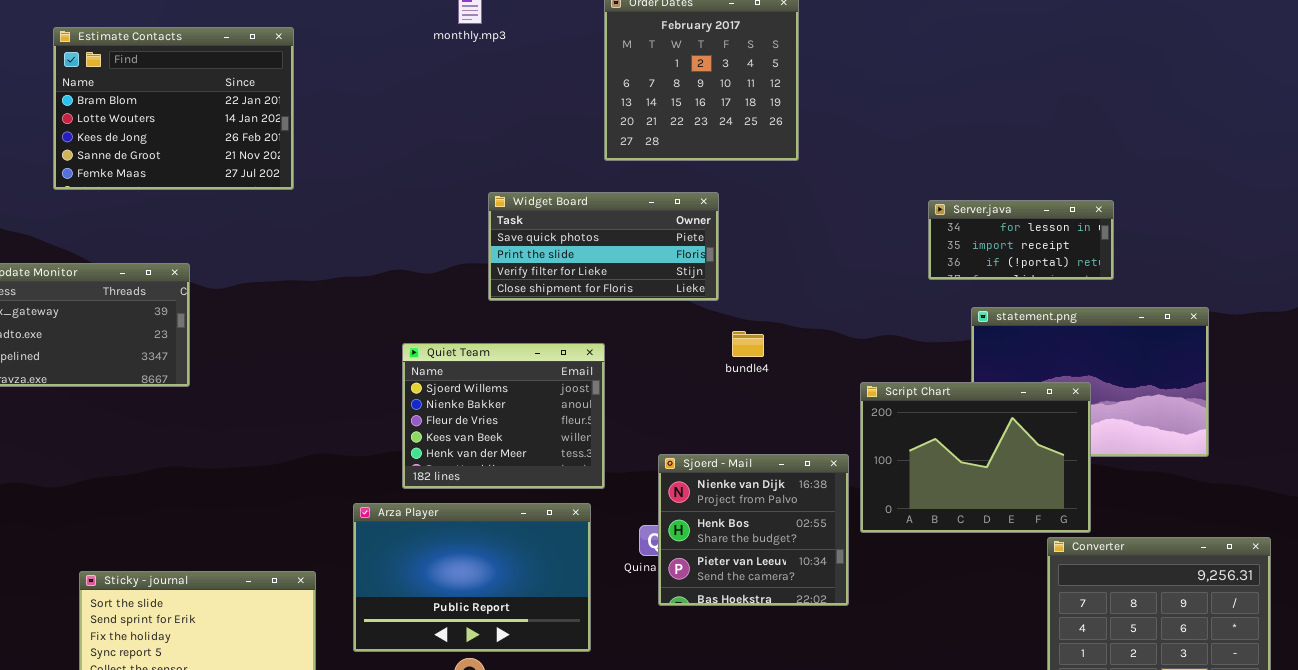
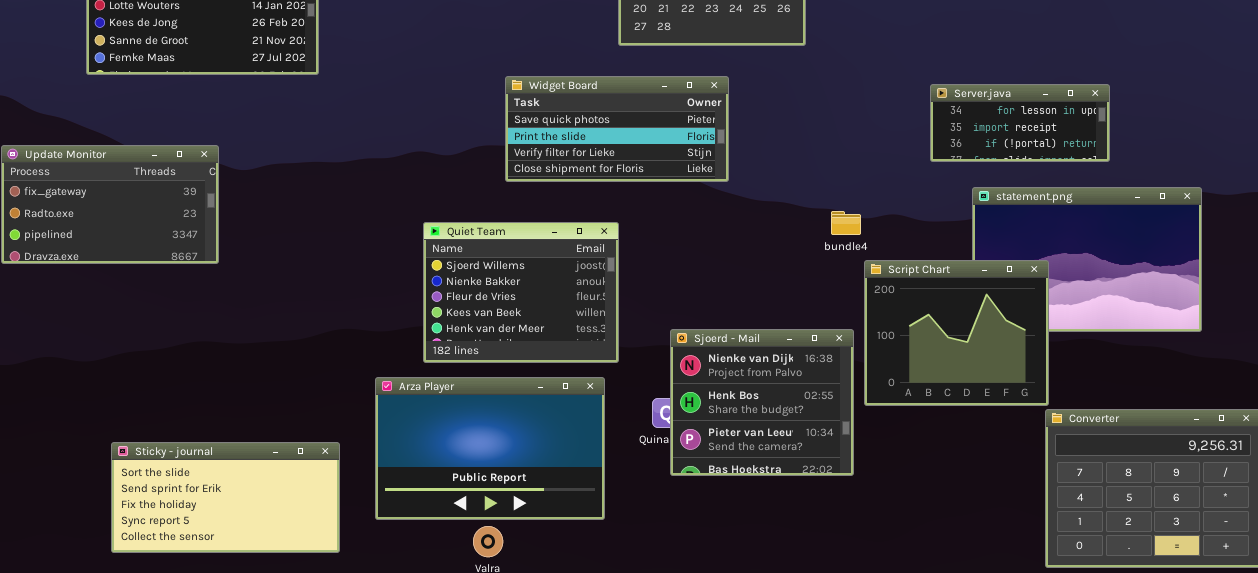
bundle4: [732,331,764,357] -> [831,211,861,235], moved
Script Chart: [860,382,1091,533] -> [864,260,1049,406], resized

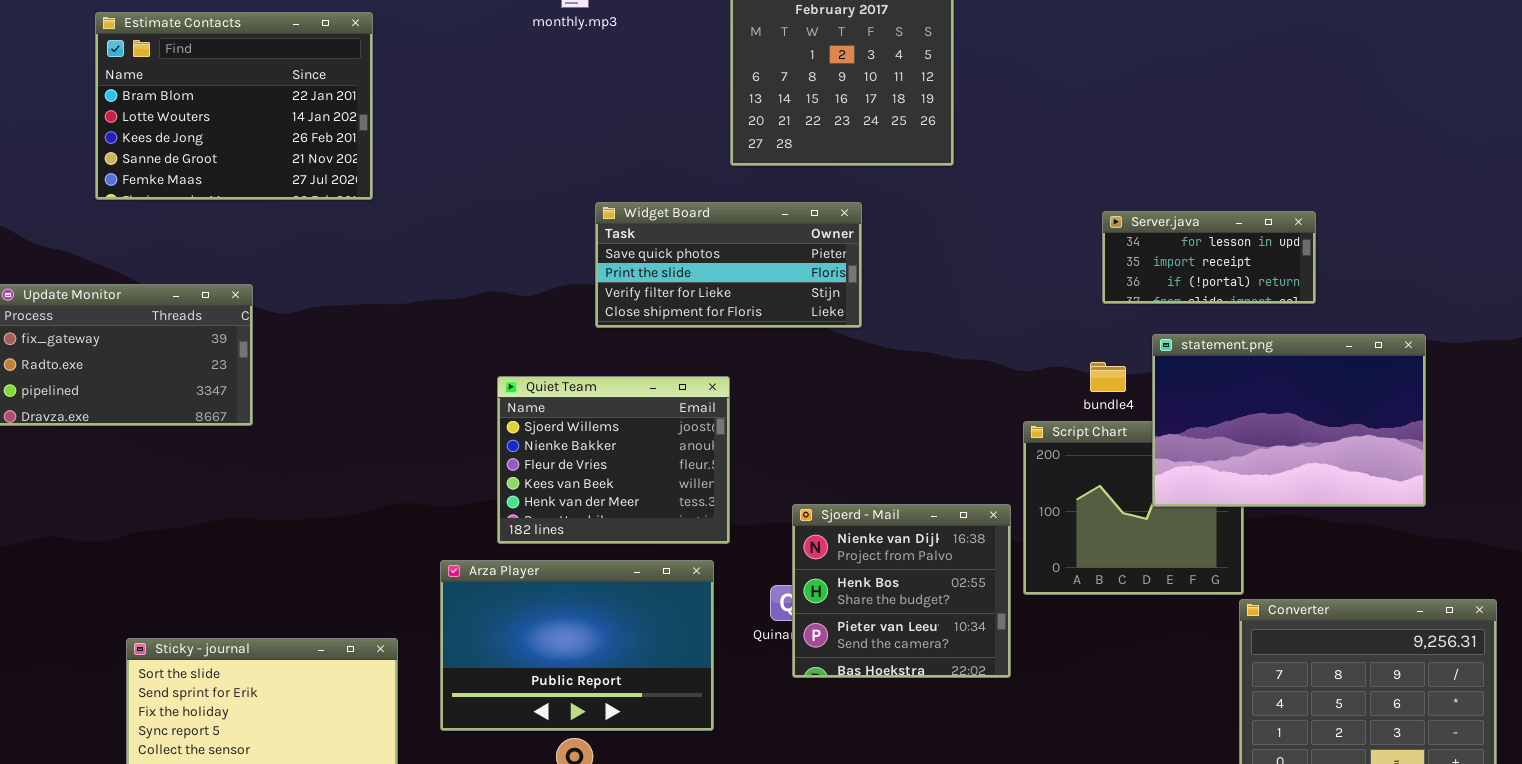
statement.png: [972,187,1202,332] -> [1152,334,1426,507], raised
bundle4: [831,211,861,235] -> [1090,362,1126,392], moved

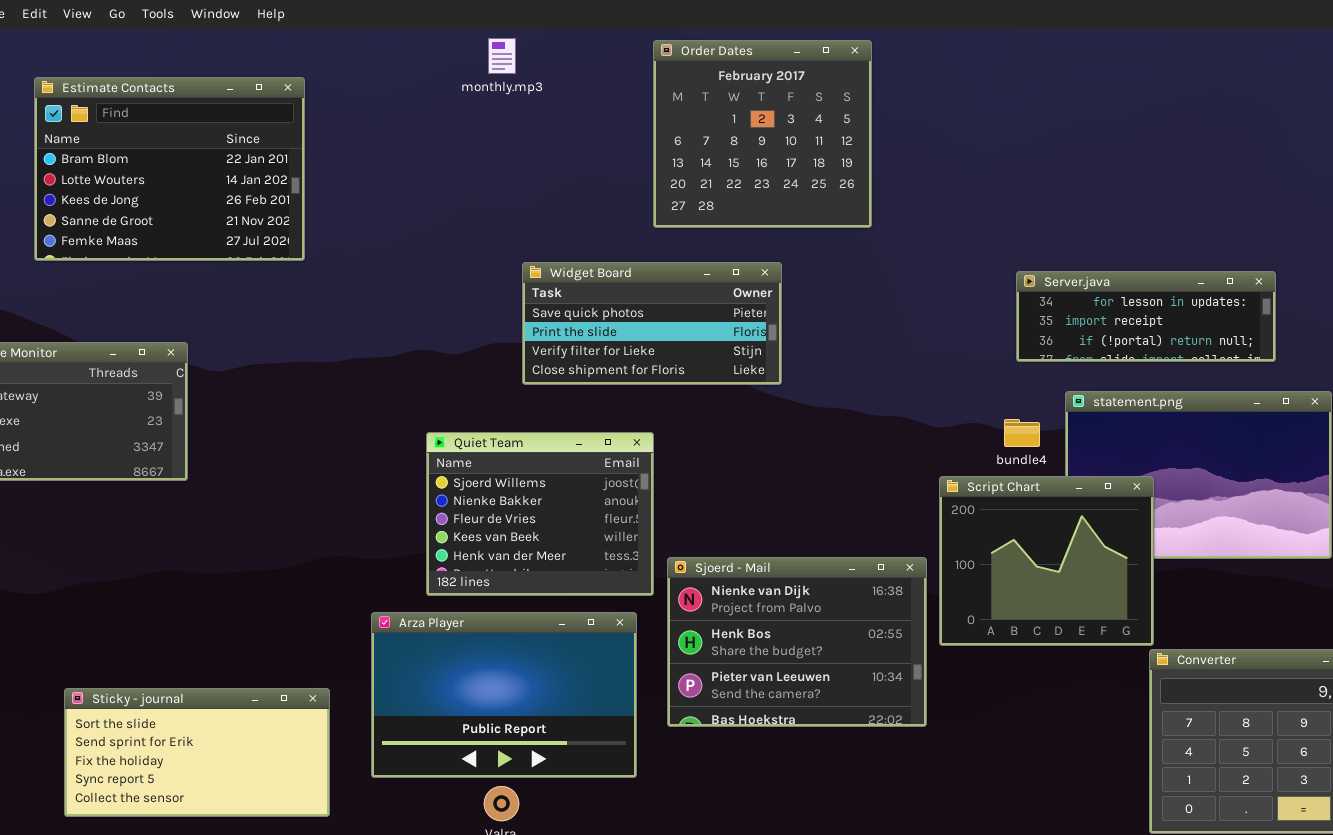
Server.java: [1102,211,1316,304] -> [1016,271,1276,362], resized
Script Chart: [1023,421,1244,595] -> [939,476,1154,646], raised
Sjoerd - Mail: [792,504,1011,678] -> [667,557,927,727], resized

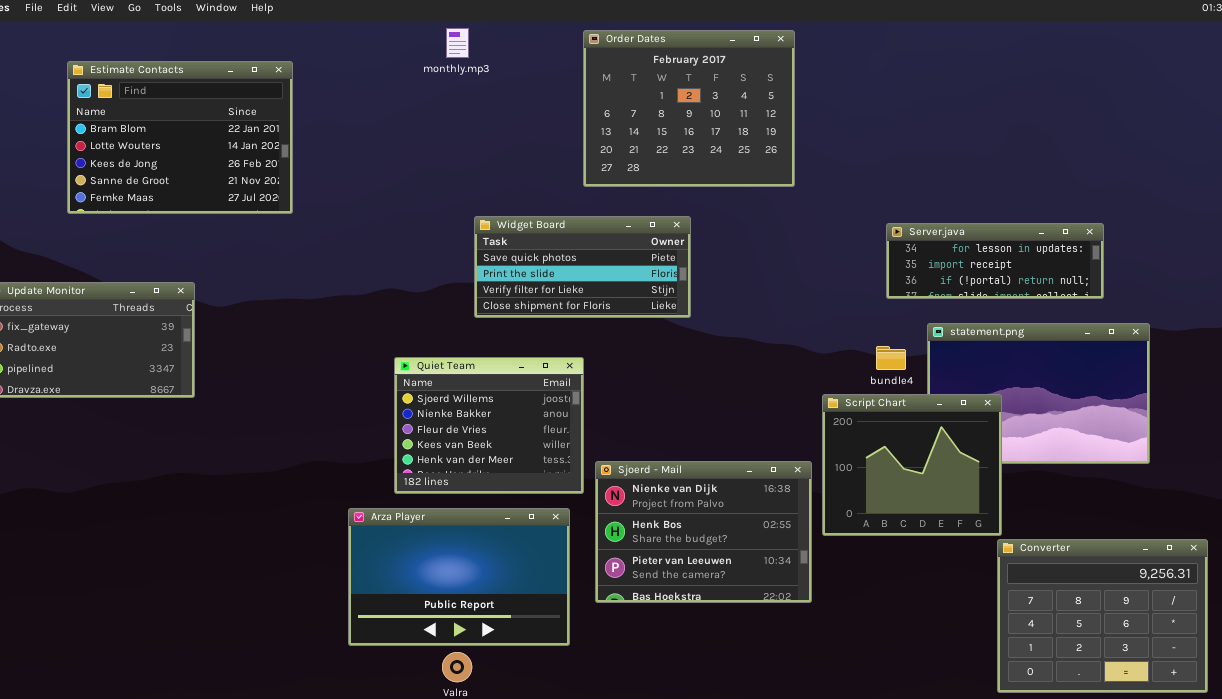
Order Dates: [653,40,872,228] -> [583,30,795,187], resized
Sticky - journal: [64,688,330,817] -> none, closed

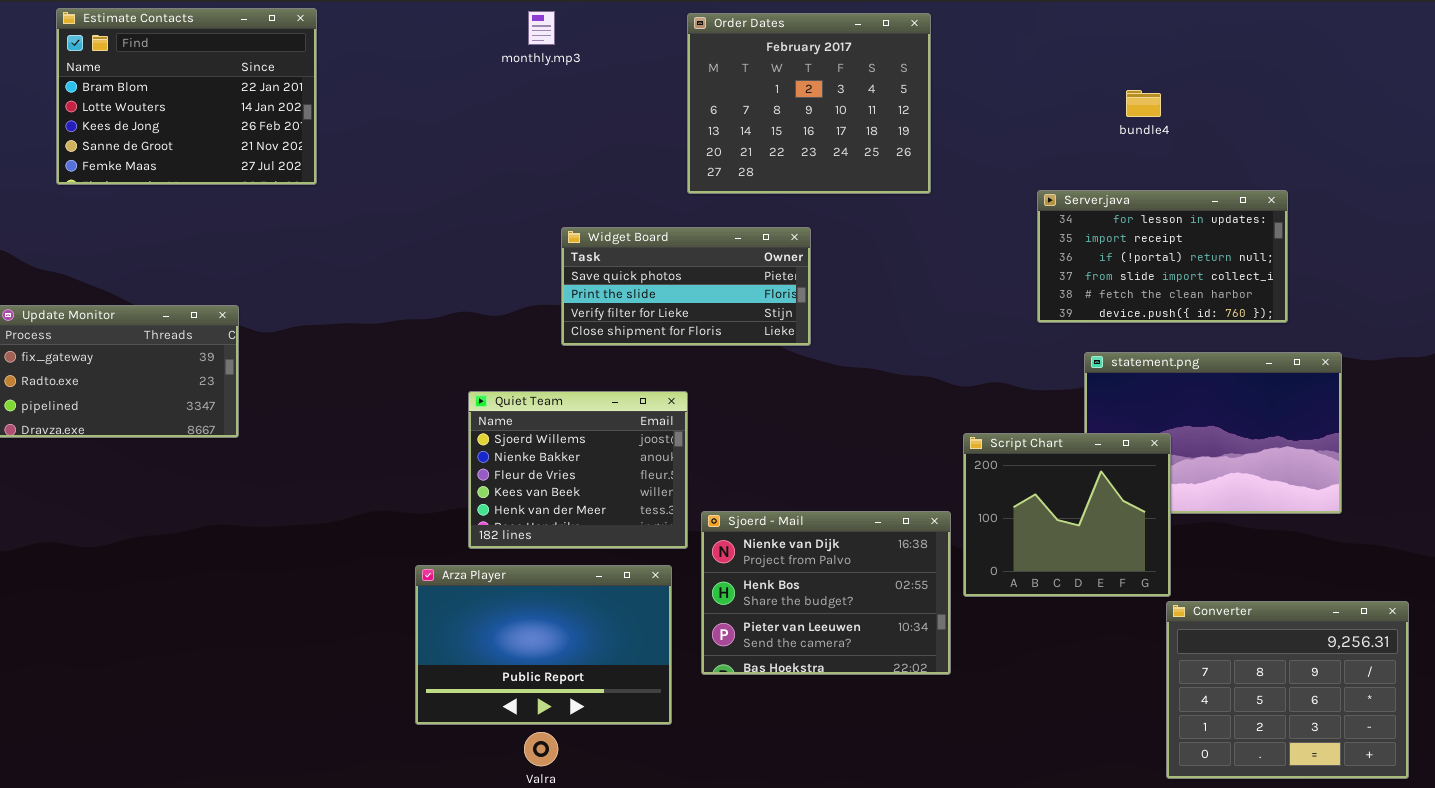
Estimate Contacts: [67,61,293,214] -> [56,8,317,185], moved
Server.java: [886,223,1104,299] -> [1037,190,1288,323], resized
bundle4: [876,346,906,370] -> [1126,90,1161,117], moved

